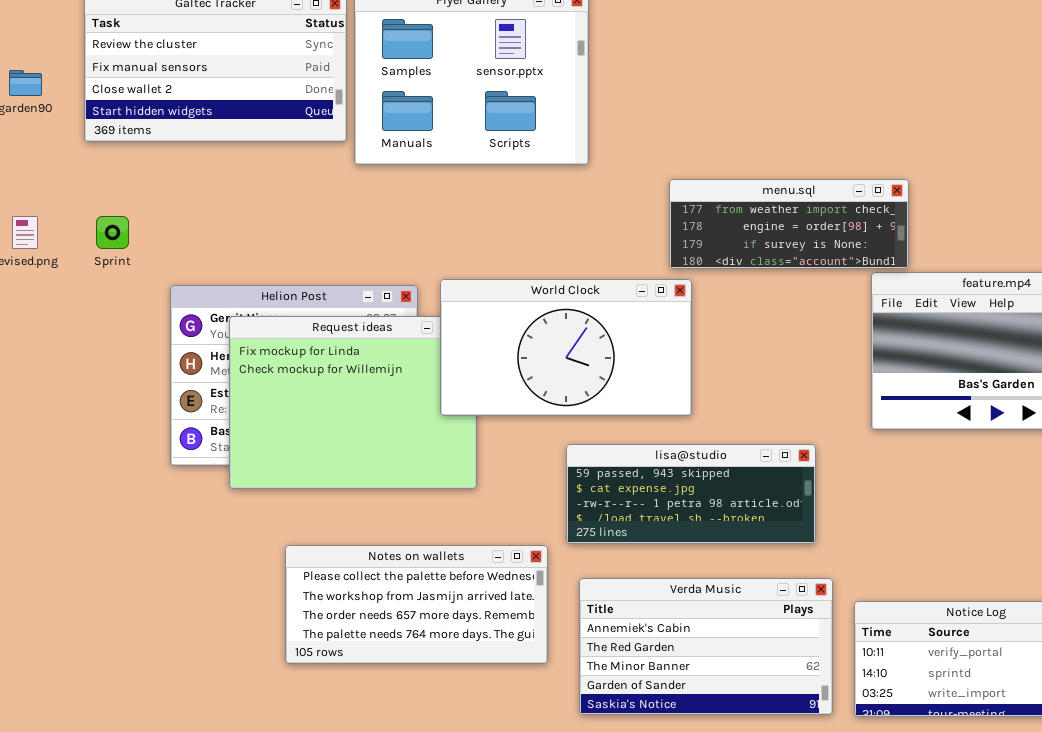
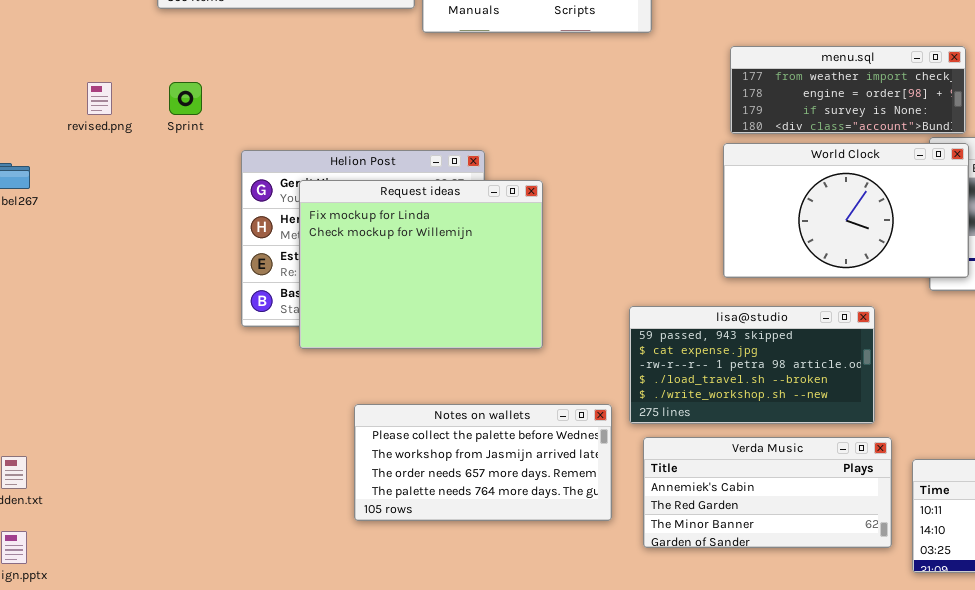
World Clock: [440,279,692,416] -> [723,143,969,278], moved
lisa@studio: [566,444,816,544] -> [629,306,875,424], resized
Verda Music: [579,578,833,715] -> [643,437,892,548], resized

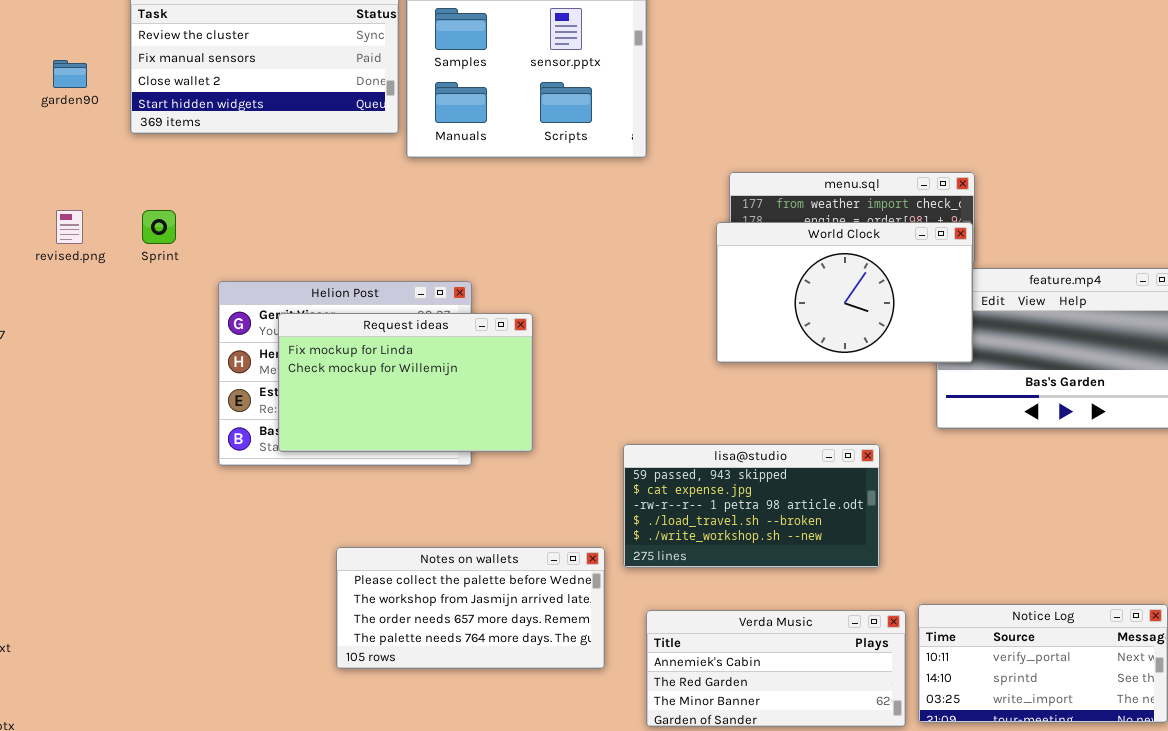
World Clock: [723,143,969,278] -> [716,222,973,363], moved
Request ideas: [299,180,543,349] -> [278,313,533,452], resized
Verda Music: [643,437,892,548] -> [646,610,906,727], moved

